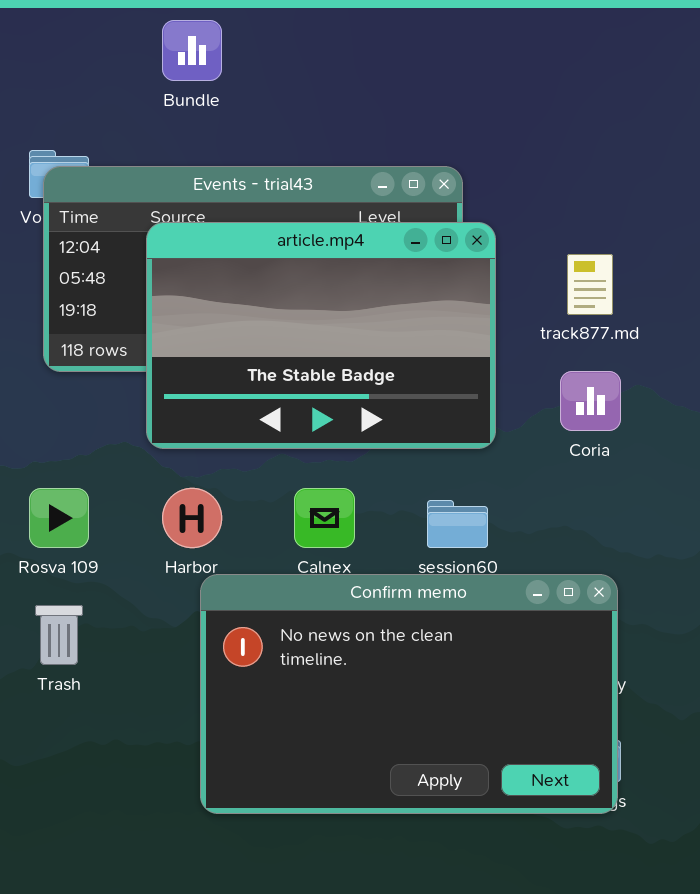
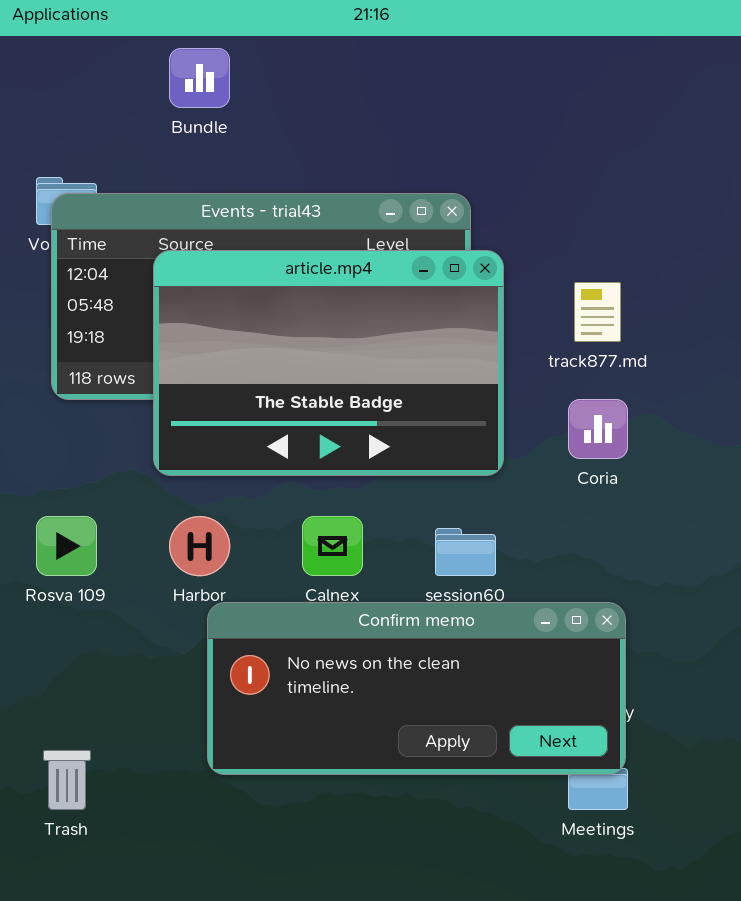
Confirm memo: [200,574,618,814] -> [207,602,626,775], resized
Trash: [35,605,83,665] -> [43,750,91,810], moved

